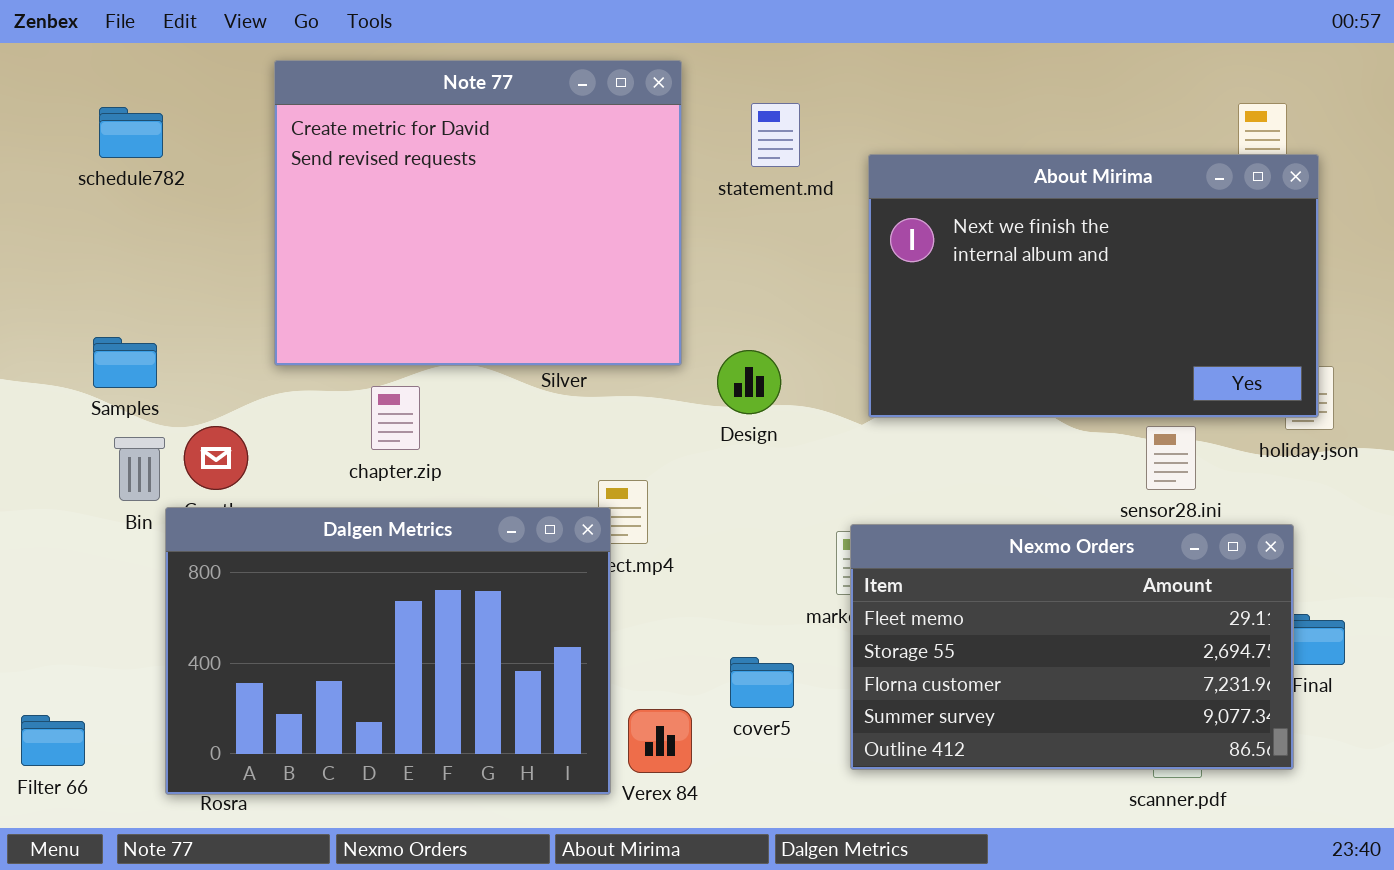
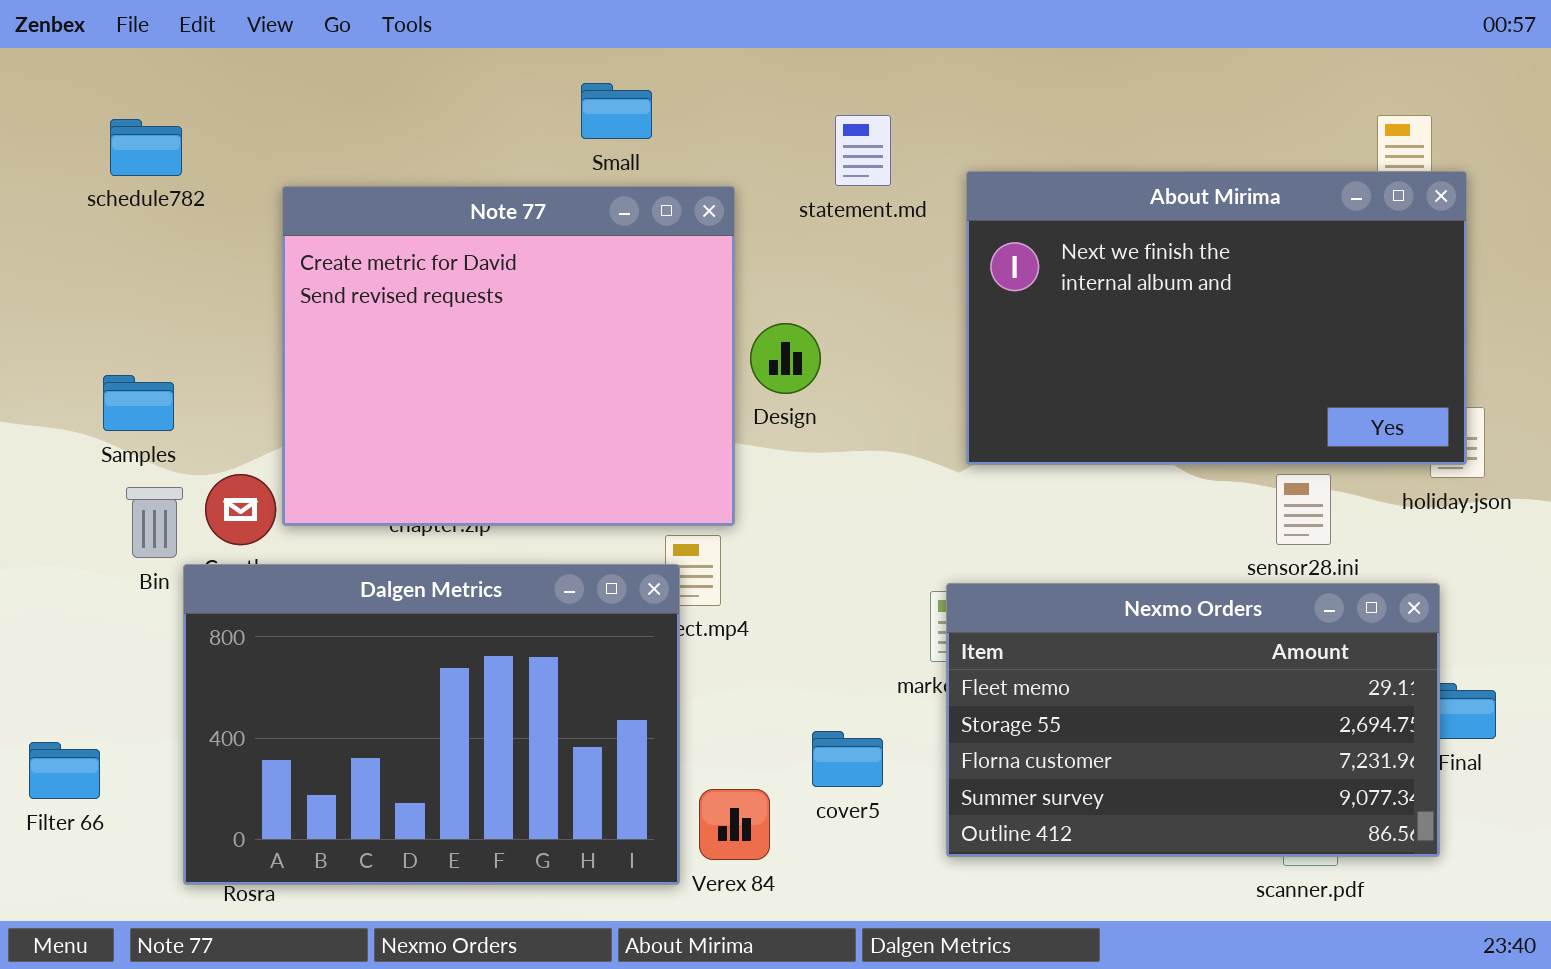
Note 77: [274,60,682,366] -> [282,186,735,526], moved
Design: [717,350,781,414] -> [750,323,821,394], moved
Filter 66: [21,715,85,766] -> [29,742,100,799], moved

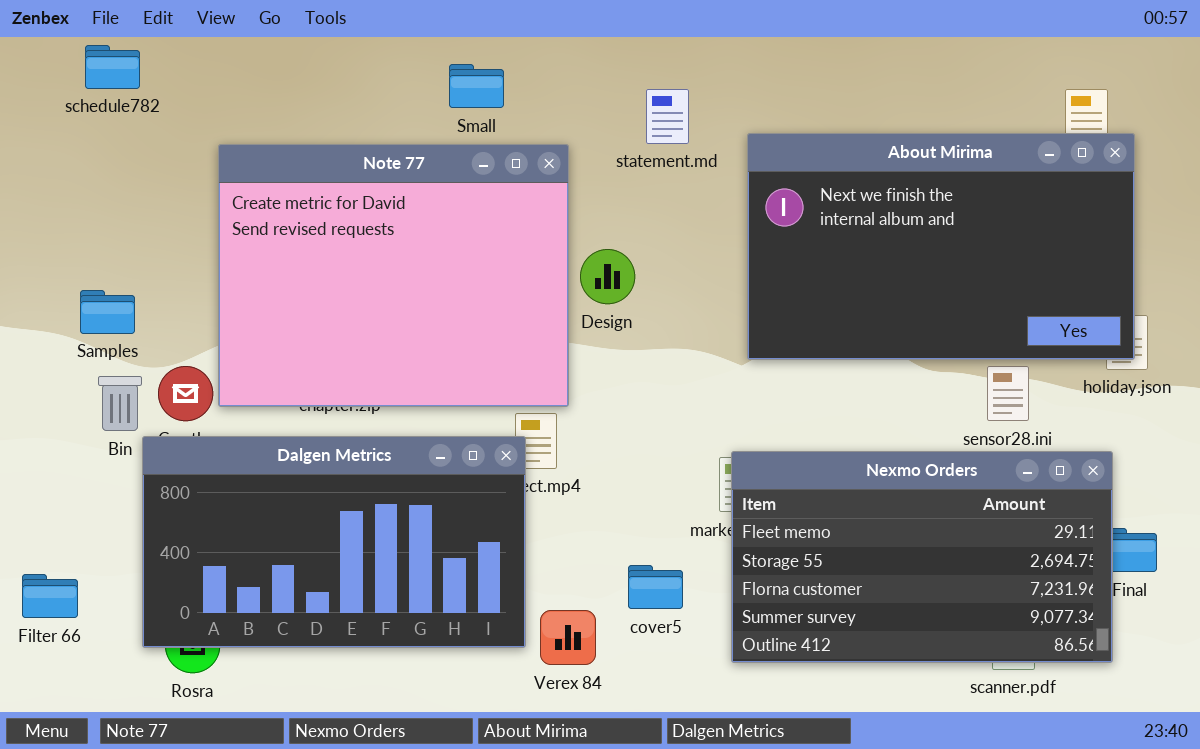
schedule782: [110,119,182,176] -> [85,45,140,89], moved
Dalgen Metrics: [183,564,680,885] -> [142,436,526,648], resized

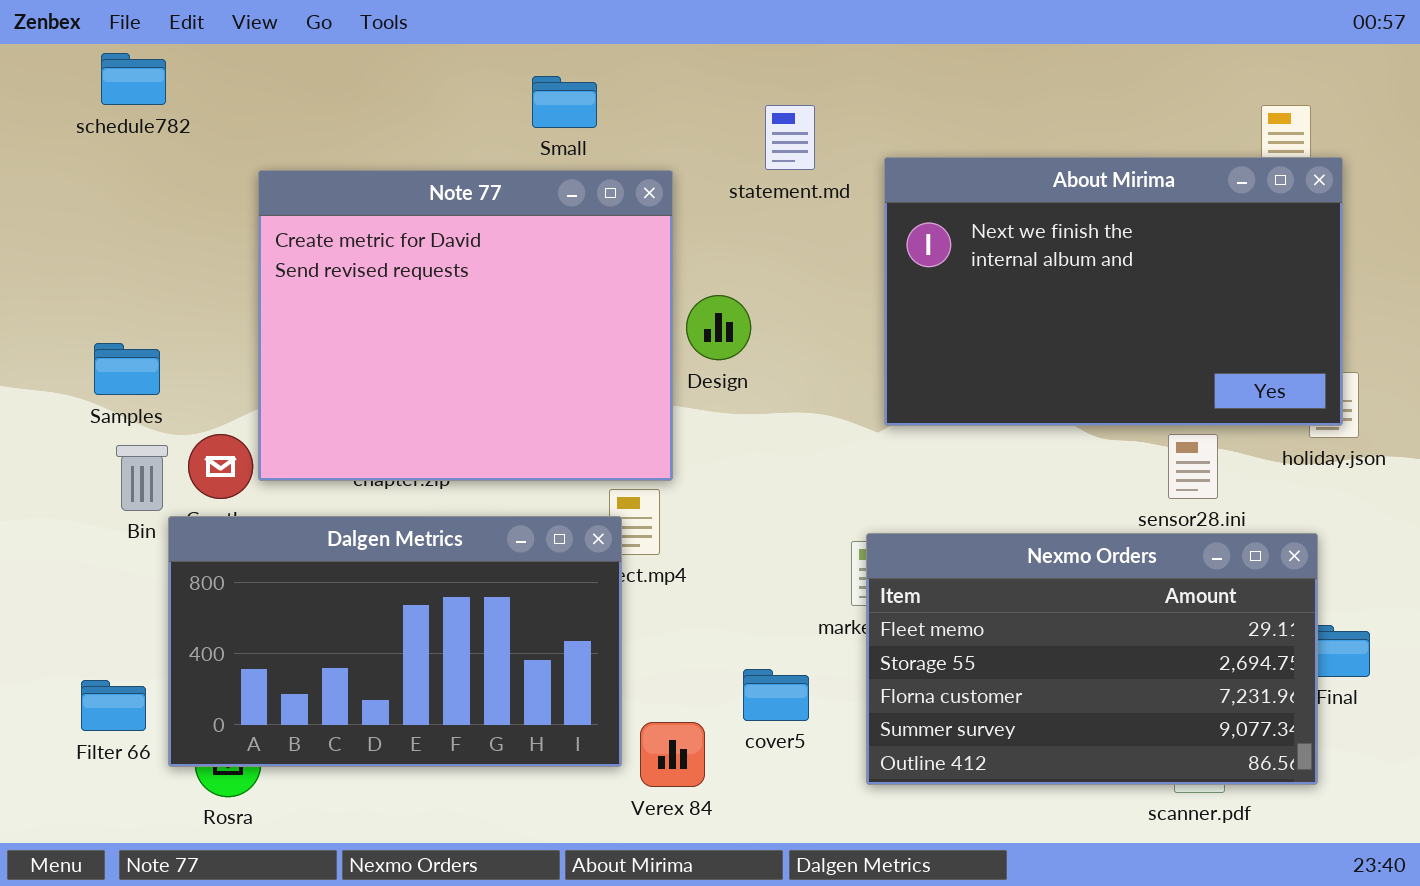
Filter 66: [22,574,78,618] -> [81,680,146,731], moved

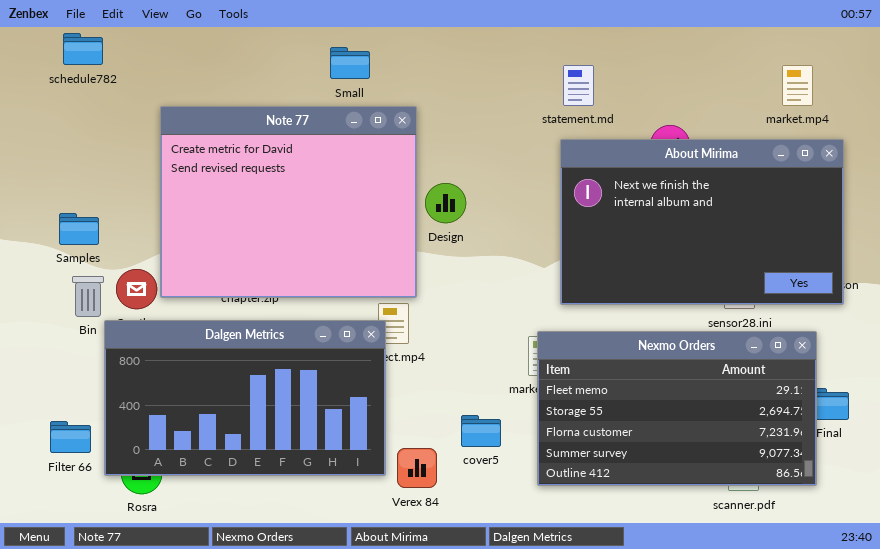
statement.md: [765,105,815,170] -> [563,65,594,106], moved
About Mirima: [884,157,1343,426] -> [560,139,844,305], moved

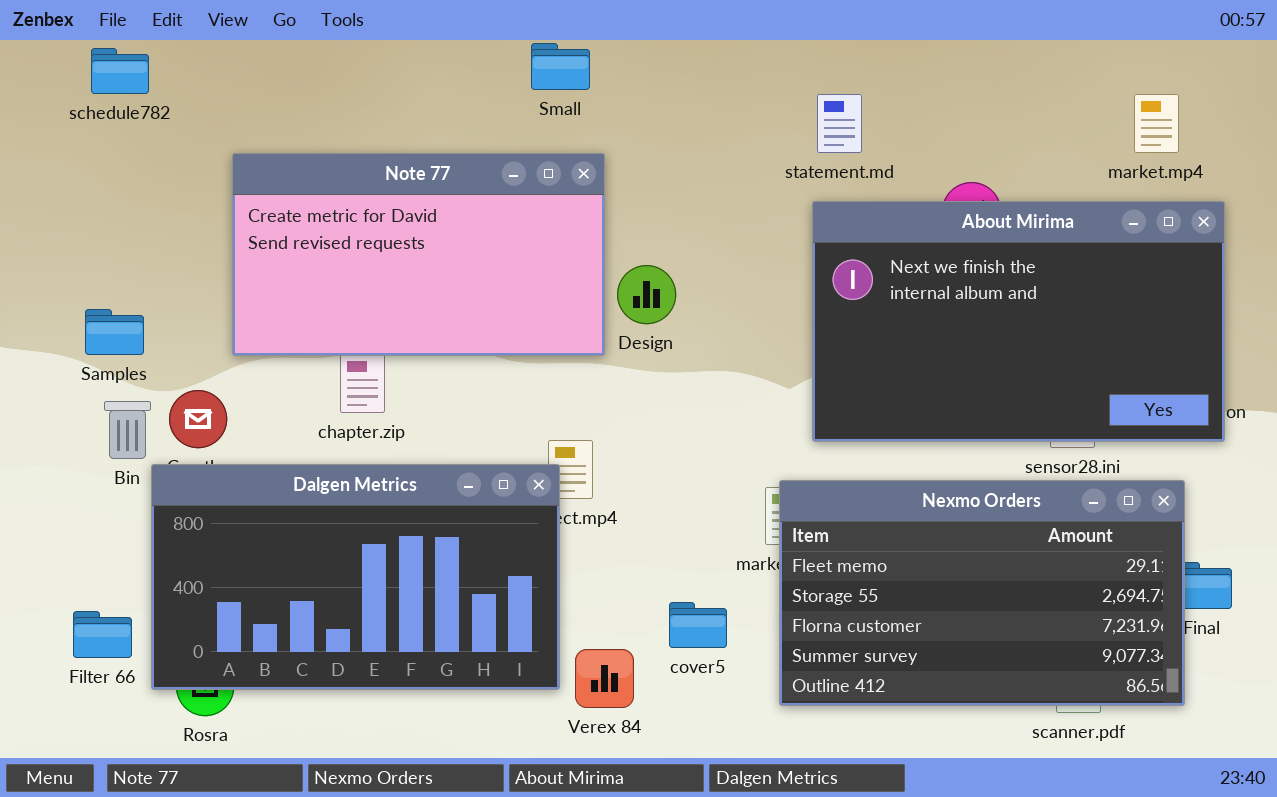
Small: [330,47,370,79] -> [531,43,590,90], moved
Note 77: [160,106,417,298] -> [232,153,605,356], resized

